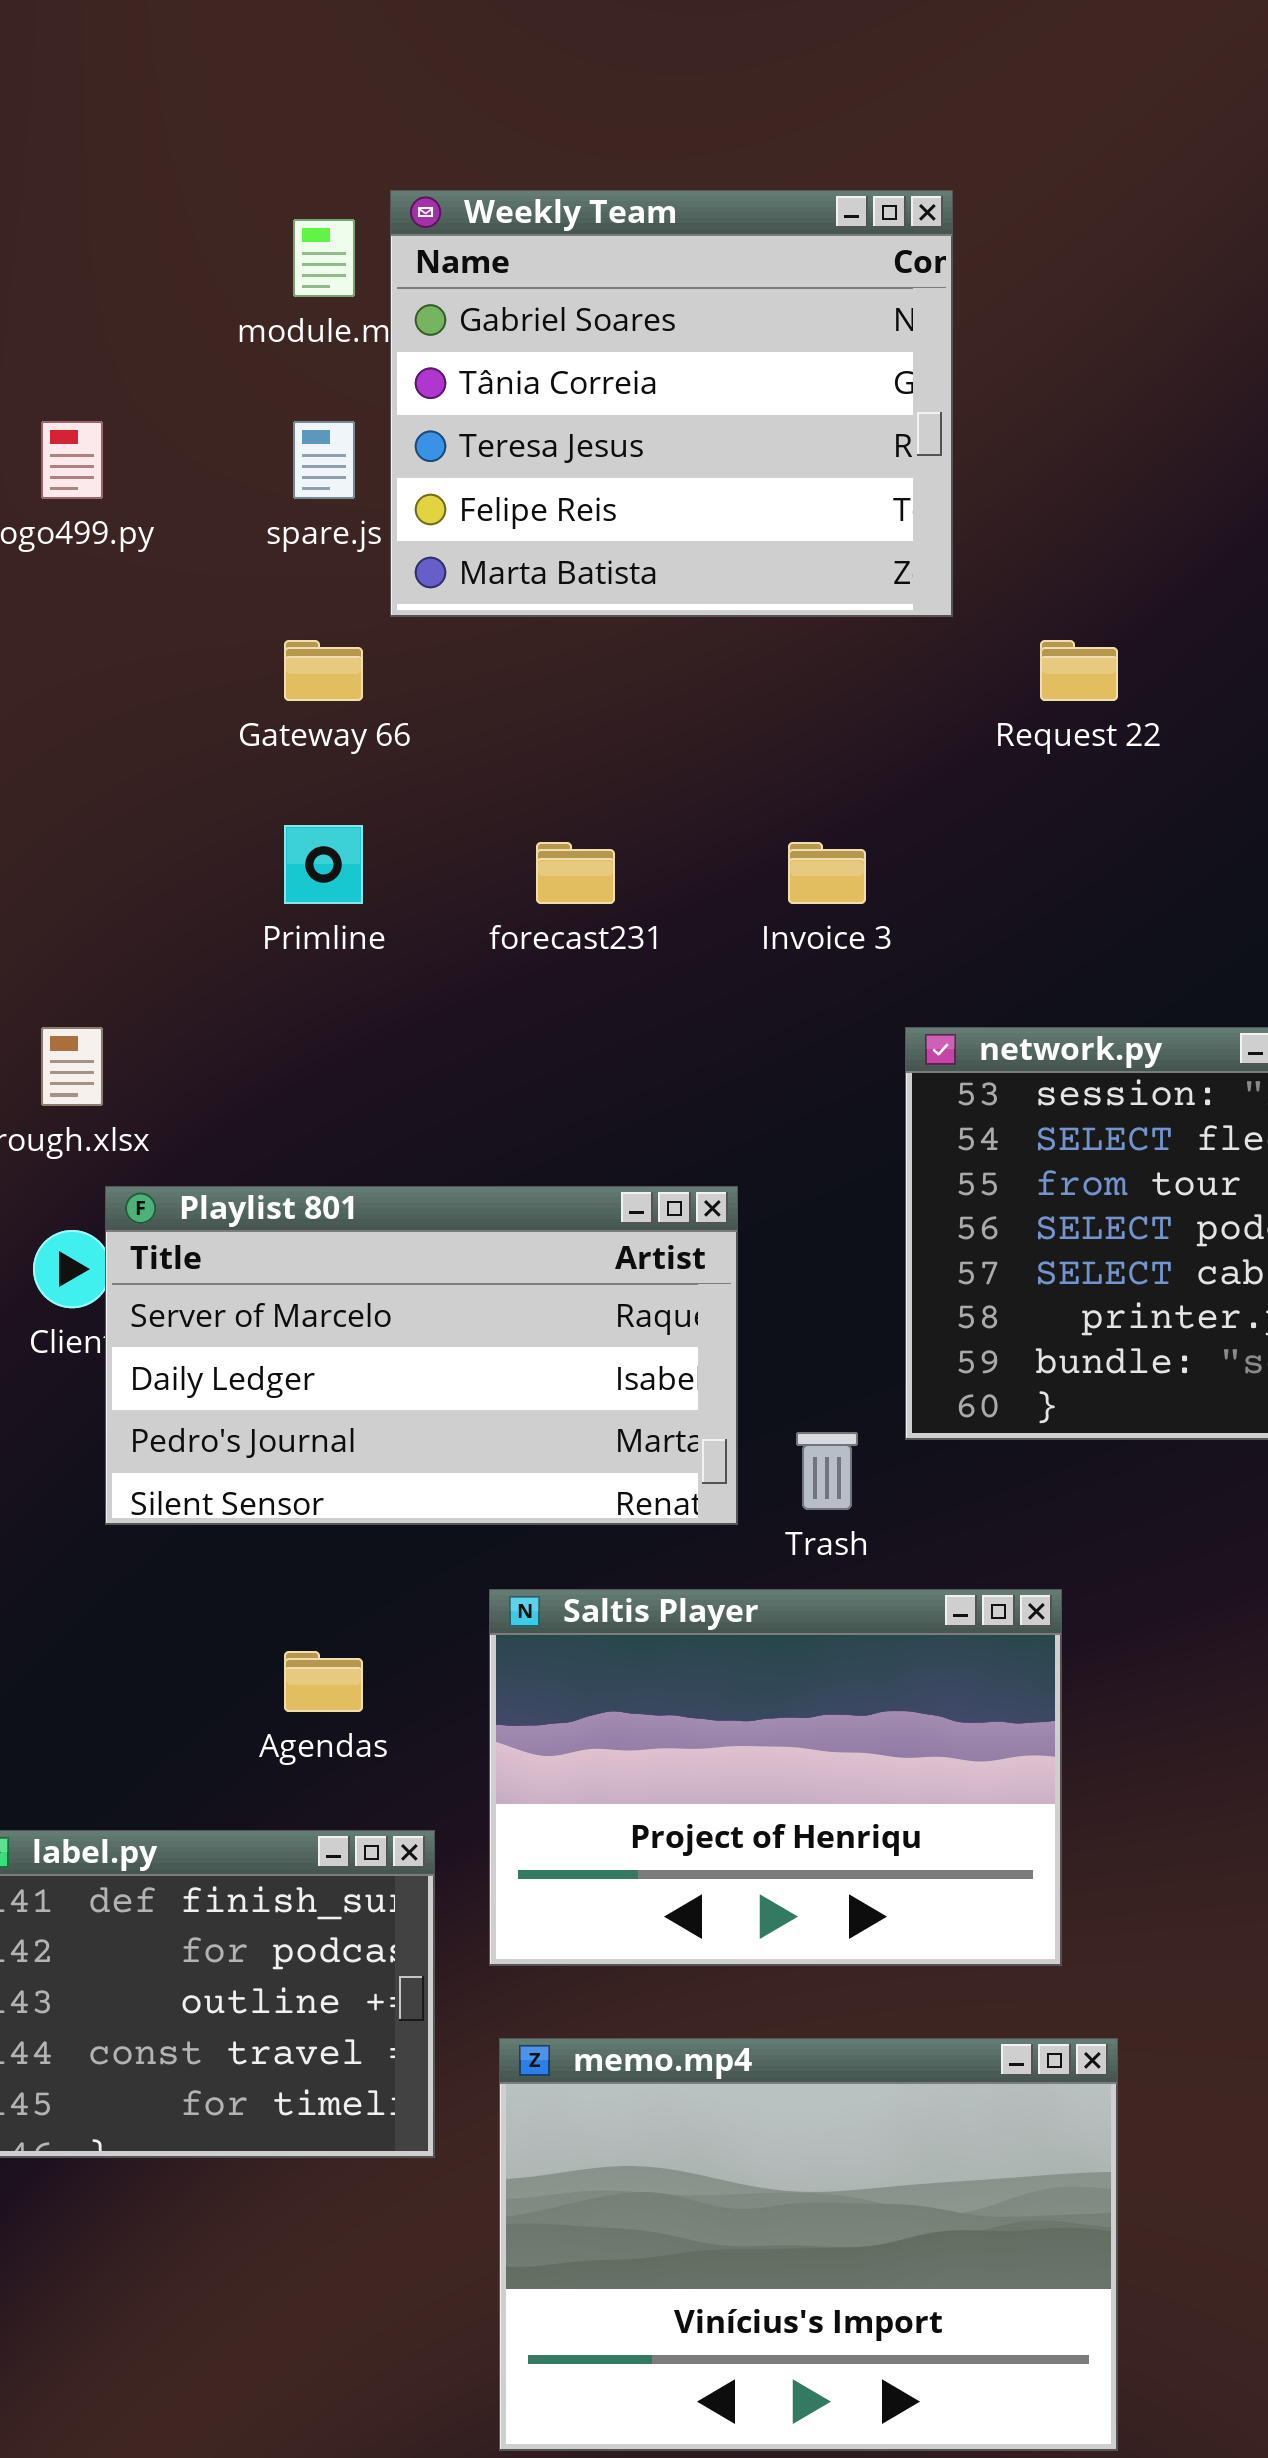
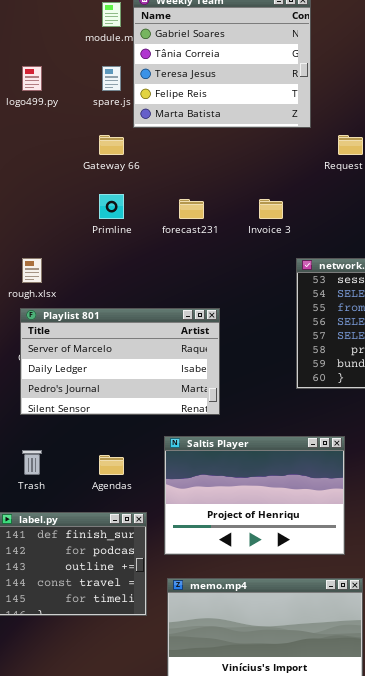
Playlist 801: [105,1186,738,1525] -> [20,308,220,415], moved
Trash: [796,1432,858,1510] -> [22,450,42,475], moved

